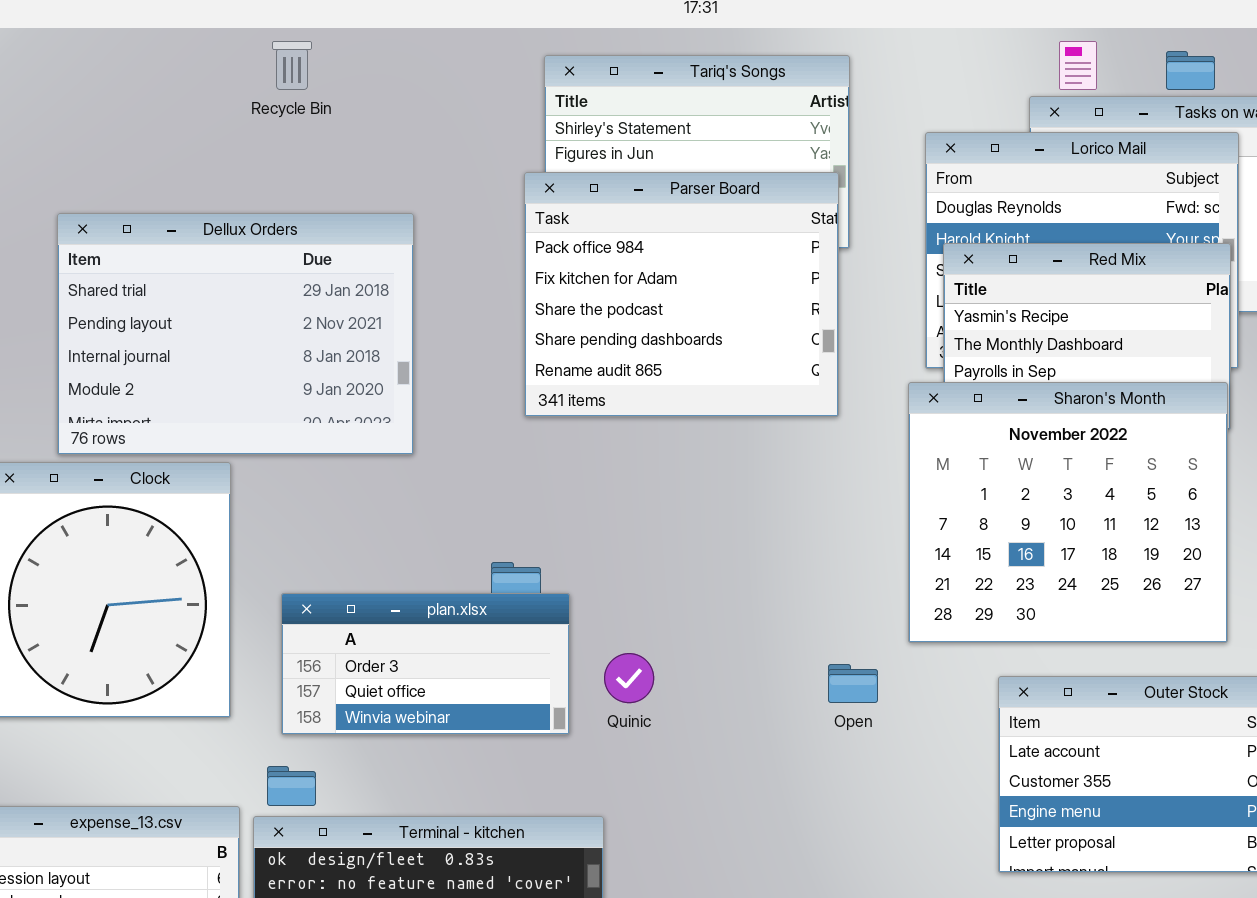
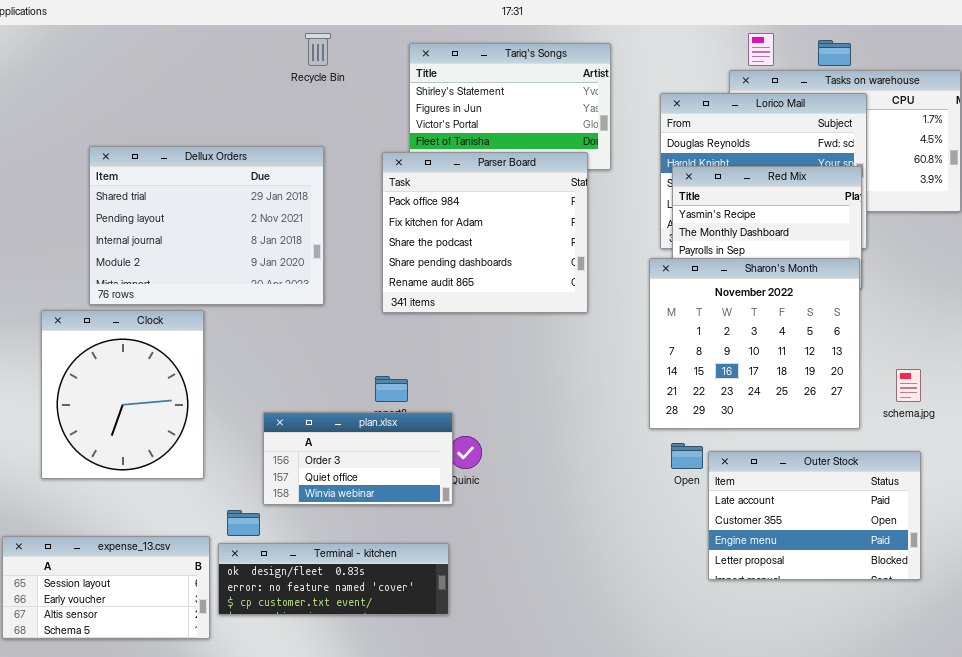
Recycle Bin: [272,41,312,90] -> [305,33,331,66], moved
Parser Board: [524,172,839,417] -> [382,152,588,313], moved
plan.xlsx: [281,593,570,735] -> [263,412,453,505], moved
Open: [828,664,878,703] -> [671,443,703,469], moved

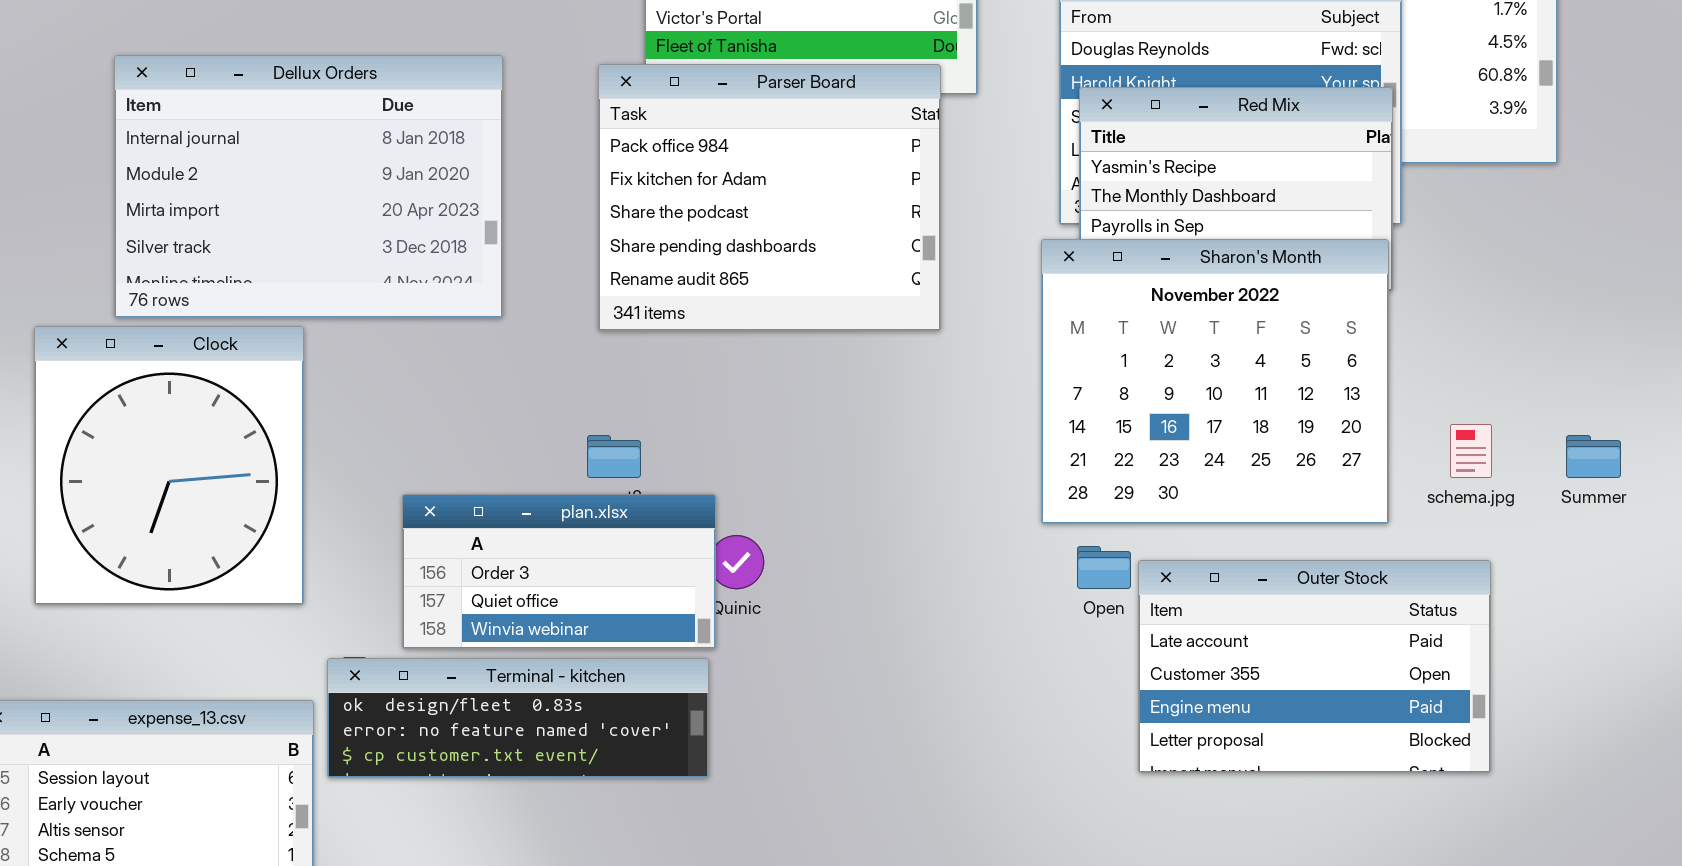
Dellux Orders: [89,146,324,305] -> [114,55,503,318], scrolled down 2 rows
Terminal - kitchen: [218,543,449,615] -> [327,658,709,778], moved

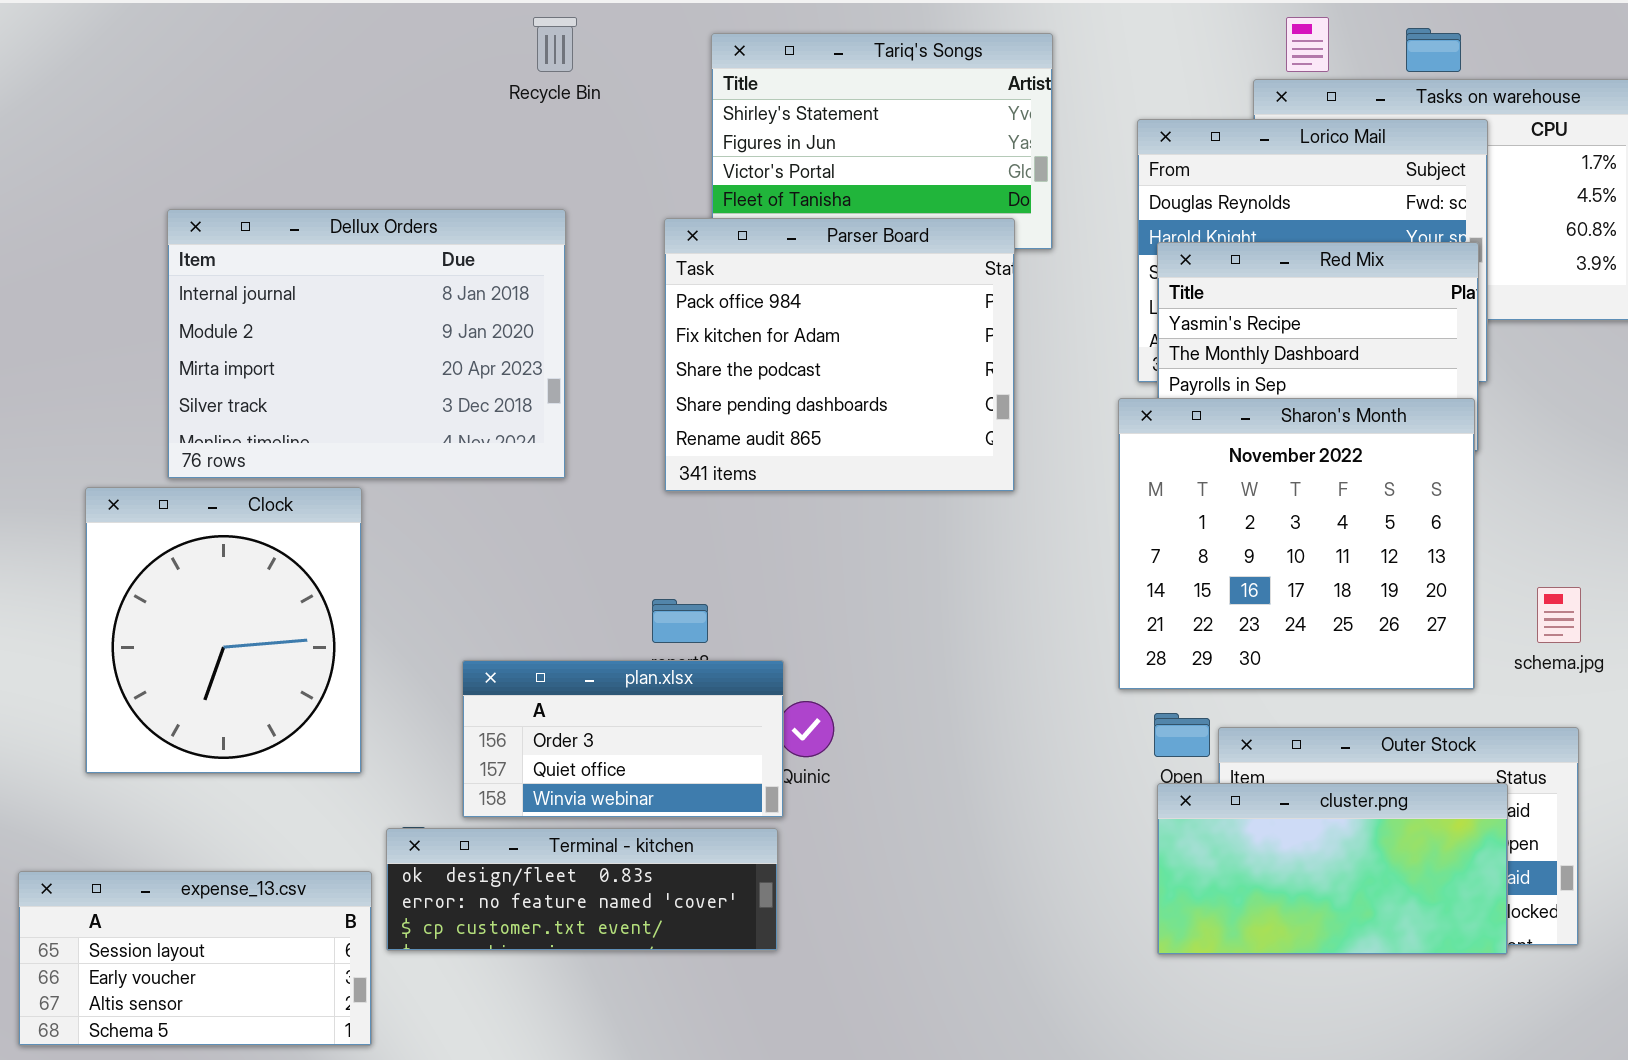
cluster.png: none -> [1157,783,1508,955], opened

